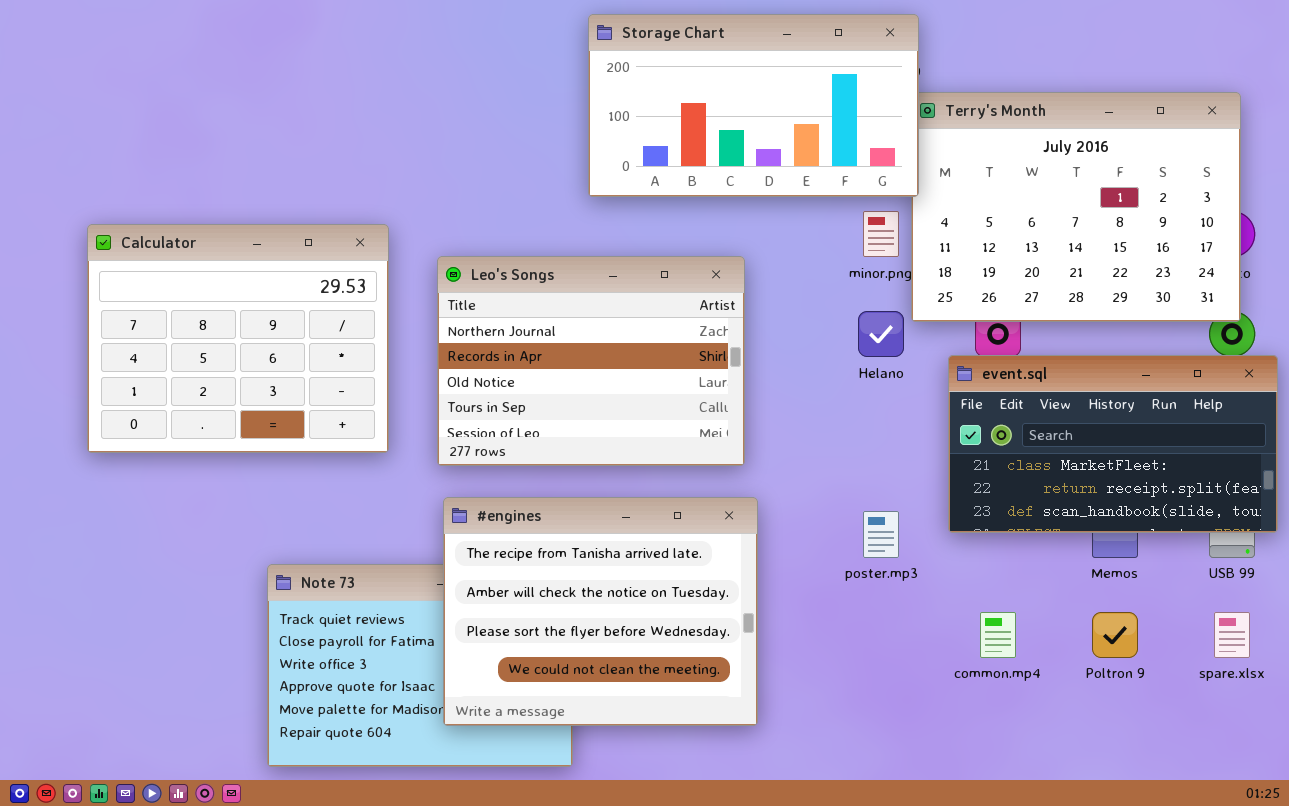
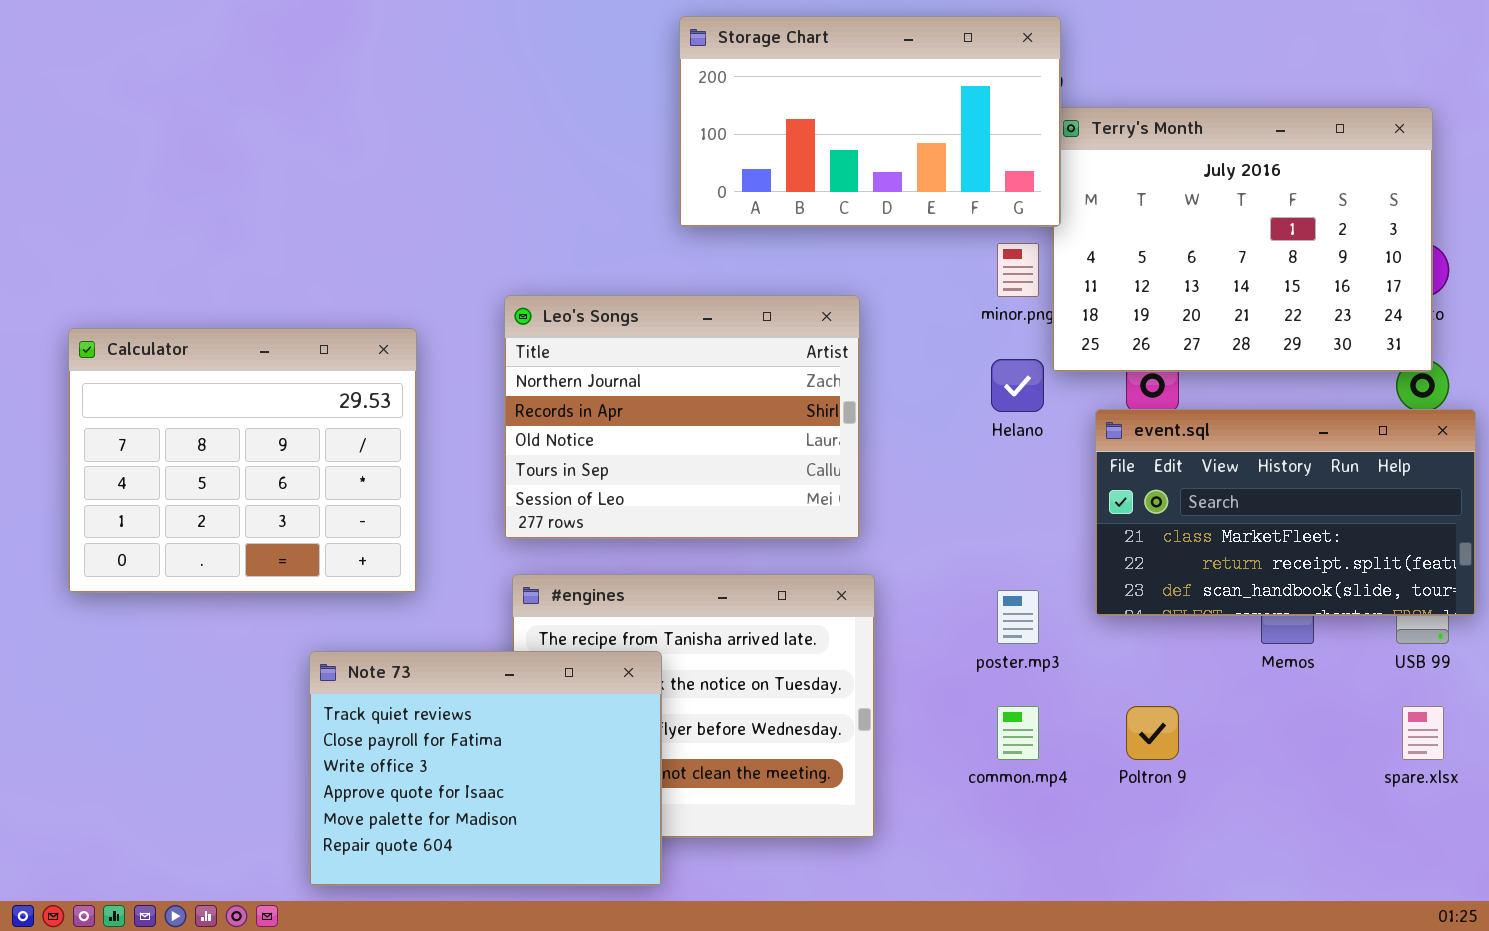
Calculator: [87,224,389,453] -> [68,328,417,593], moved
Note 73: [267,564,573,767] -> [309,651,662,886], raised
common.mp4: [980,612,1016,658] -> [997,706,1039,760], moved
Poltron 9: [1092,612,1138,658] -> [1126,706,1179,760], moved

